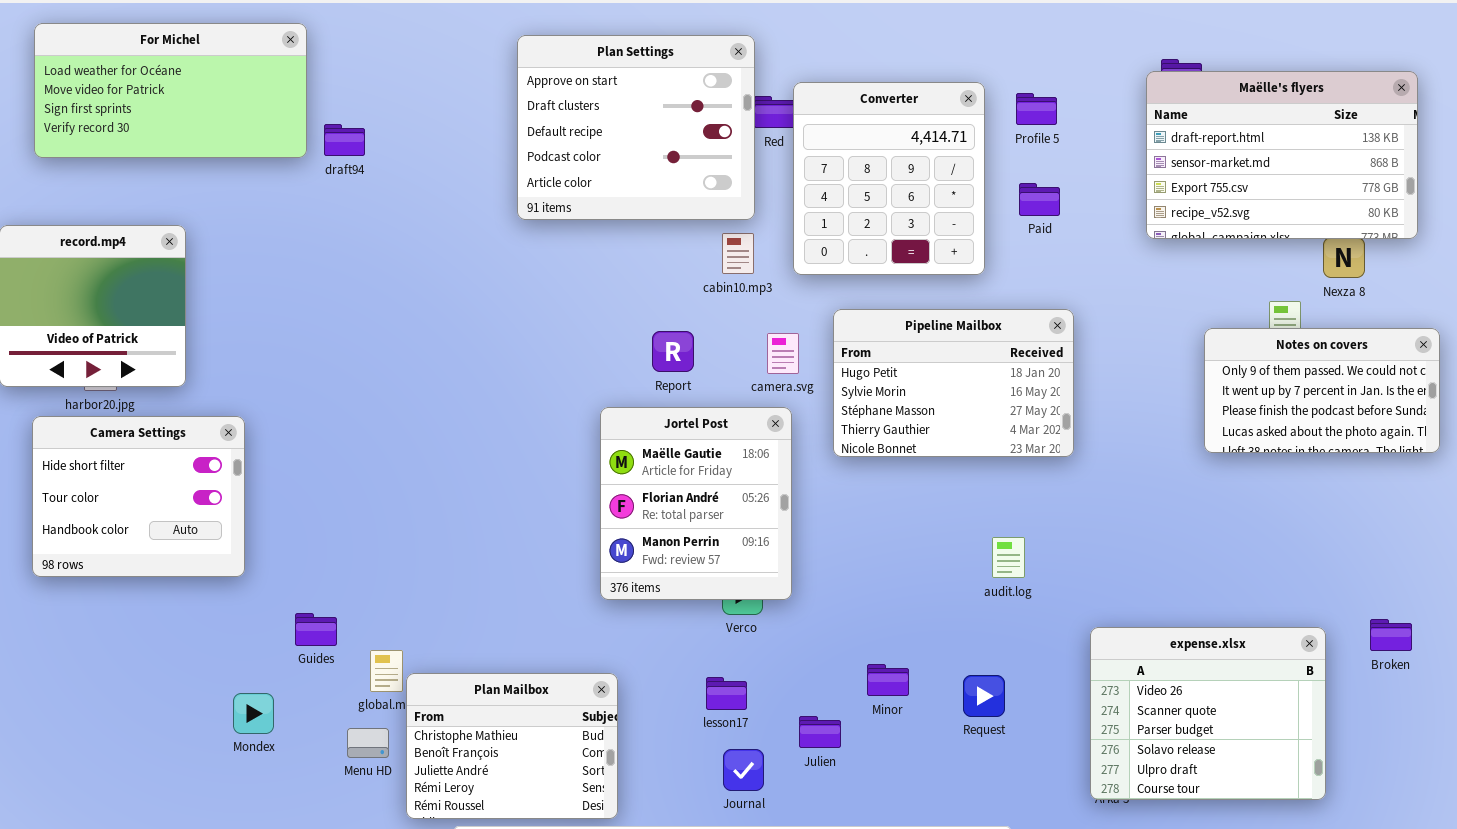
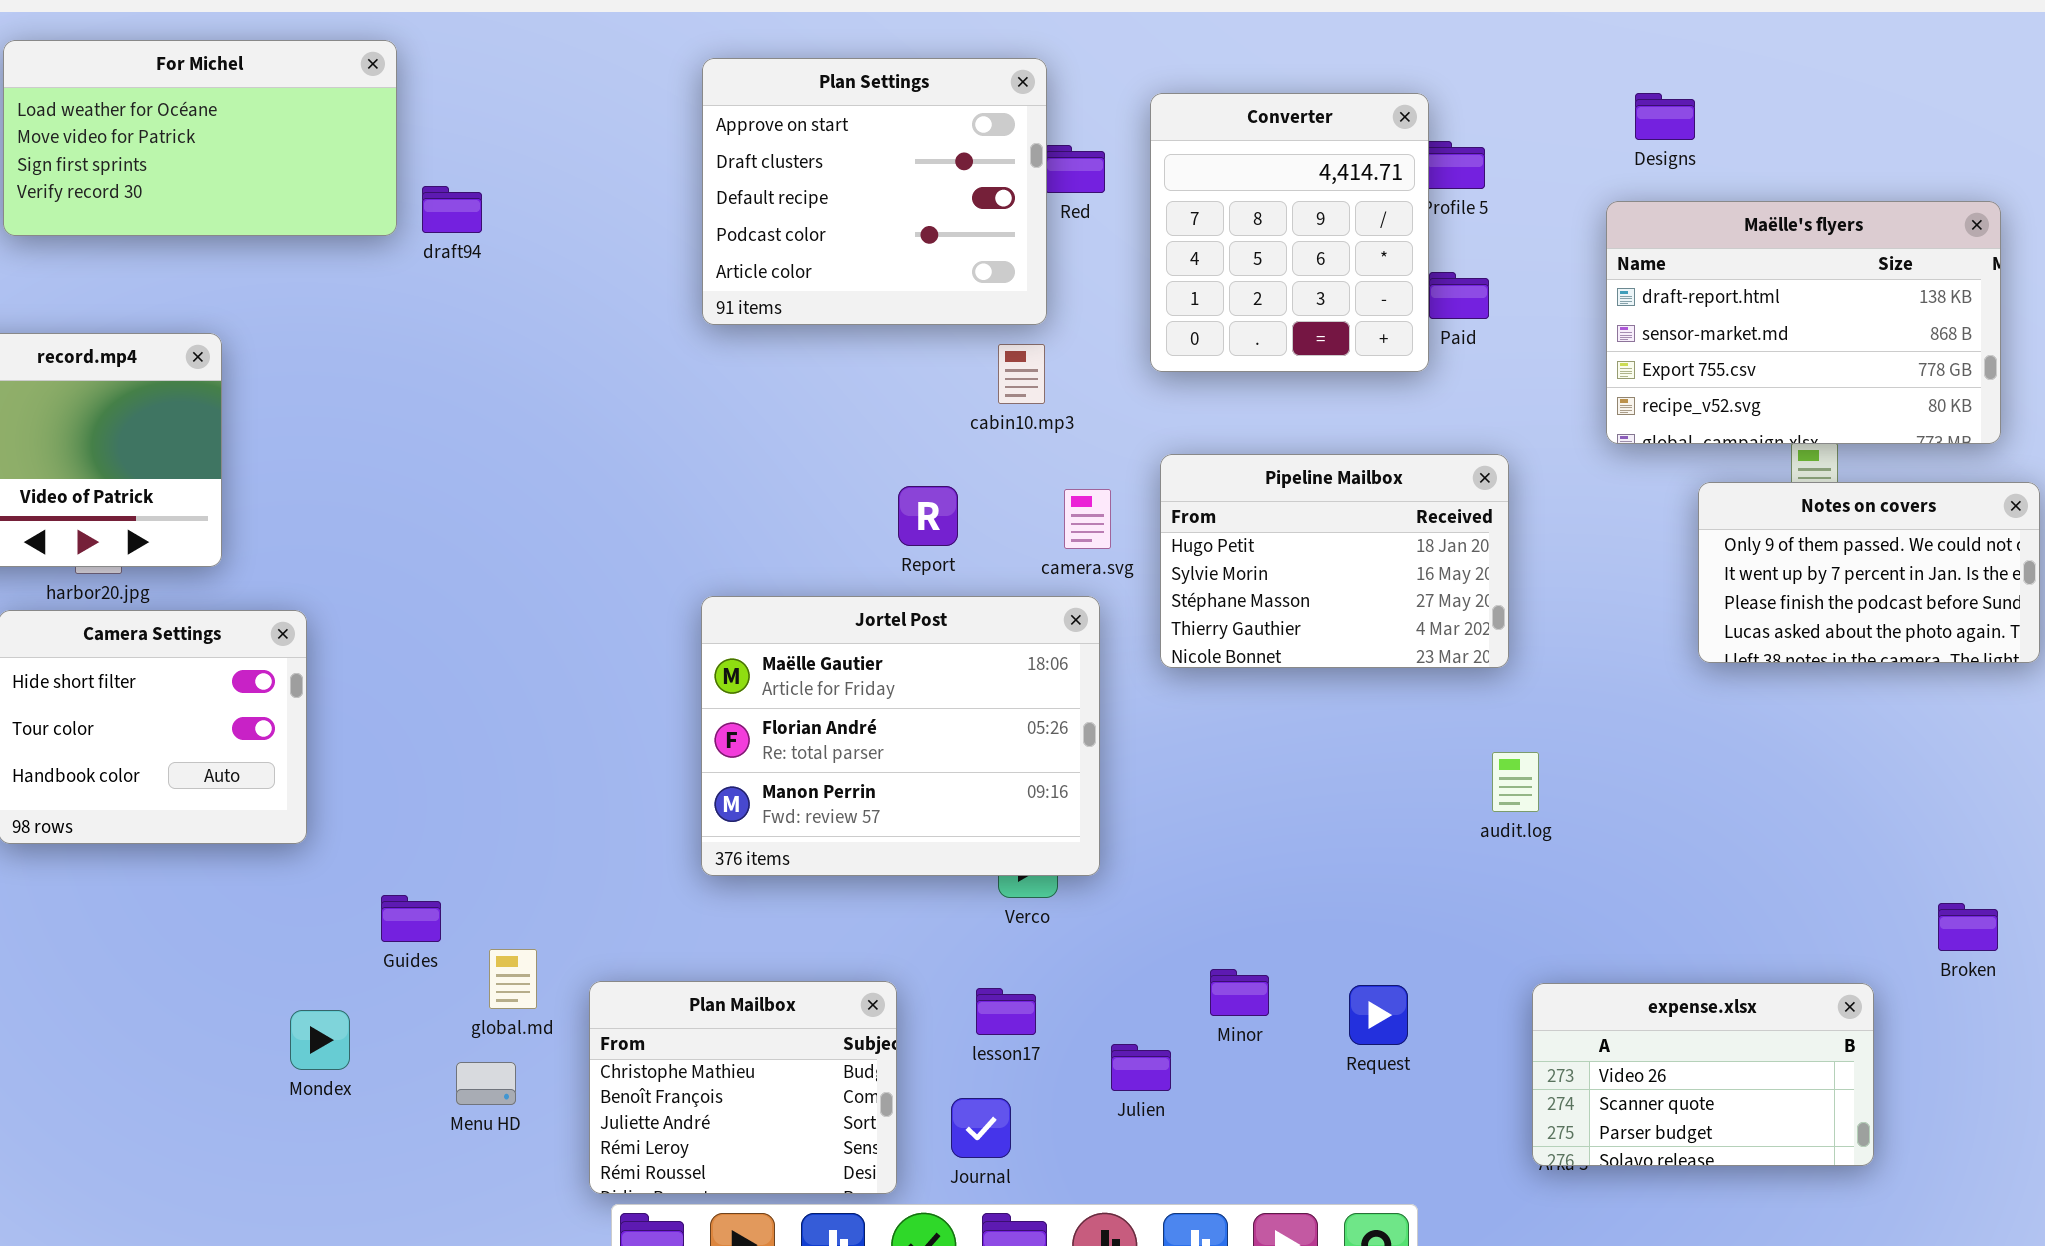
Maëlle's flyers: [1146,71,1418,239] -> [1606,201,2001,444], moved
Converter: [793,82,985,275] -> [1150,93,1429,372], moved
Jortel Post: [600,407,792,600] -> [701,596,1100,876], resized
audit.log: [992,537,1025,578] -> [1492,752,1539,812], moved
expense.xlsx: [1090,627,1326,800] -> [1532,983,1874,1166], resized
Plan Mailbox: [406,673,618,819] -> [589,981,897,1194], moved
Journal: [723,749,764,791] -> [951,1098,1011,1158], moved

